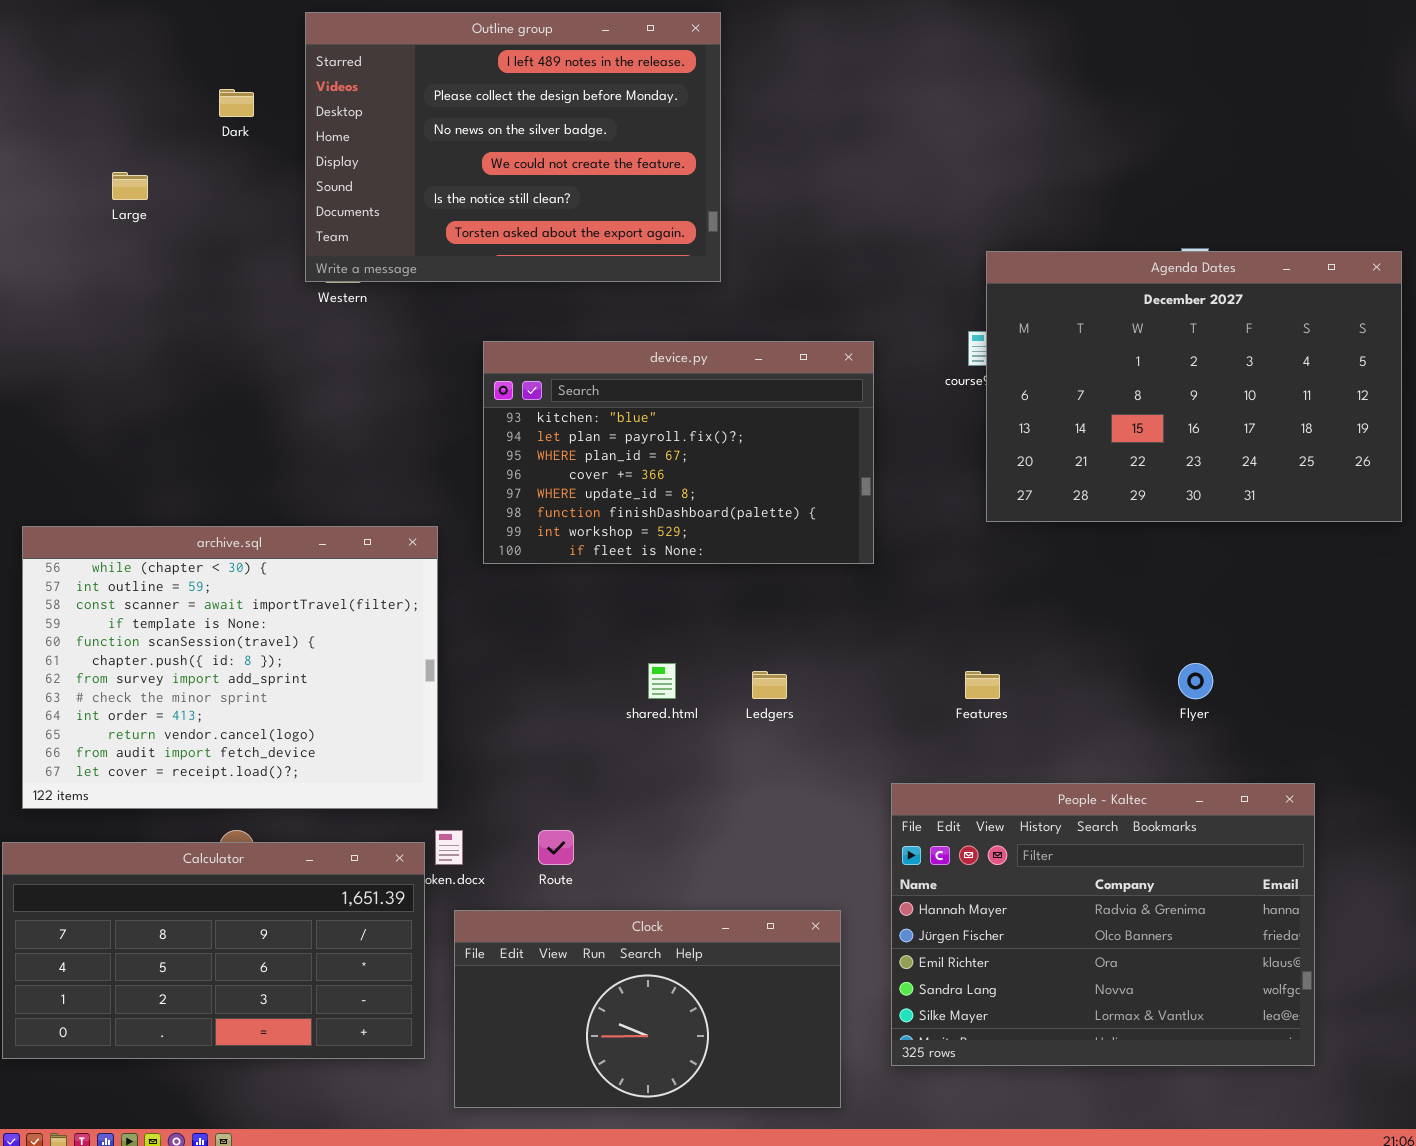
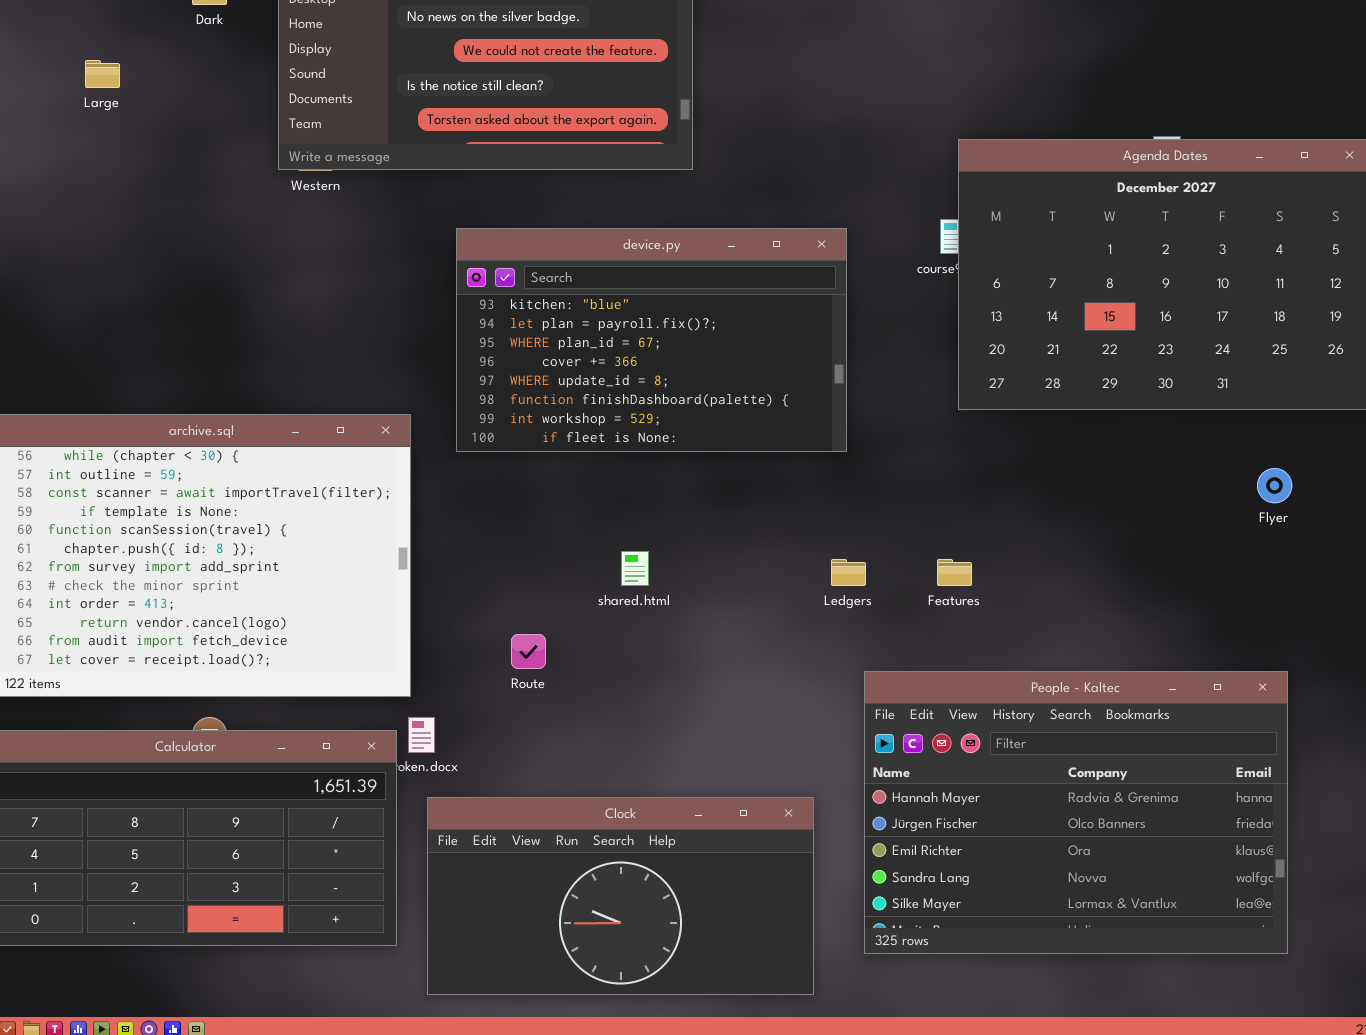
Flyer: [1178,663,1213,699] -> [1257,468,1292,503], moved
Ledgers: [752,671,787,699] -> [831,559,866,586], moved
Route: [538,830,574,865] -> [511,634,546,669], moved

